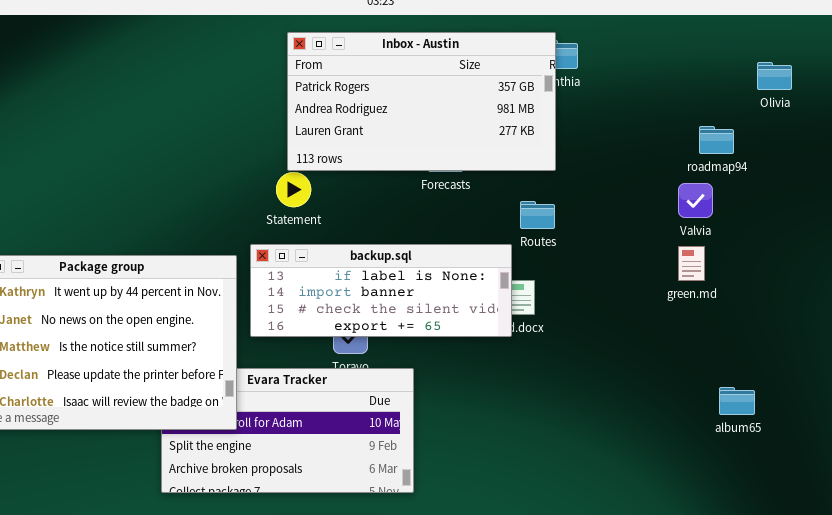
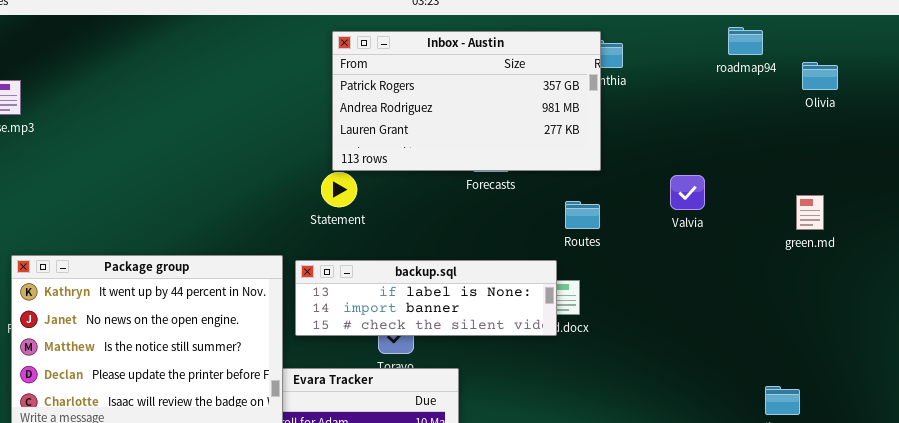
roadmap94: [699,126,734,154] -> [728,27,763,55], moved
Valvia: [678,183,713,218] -> [670,175,705,210], moved
backup.sql: [250,244,512,337] -> [295,260,557,336], resized
green.md: [678,246,705,281] -> [796,195,824,230], moved

